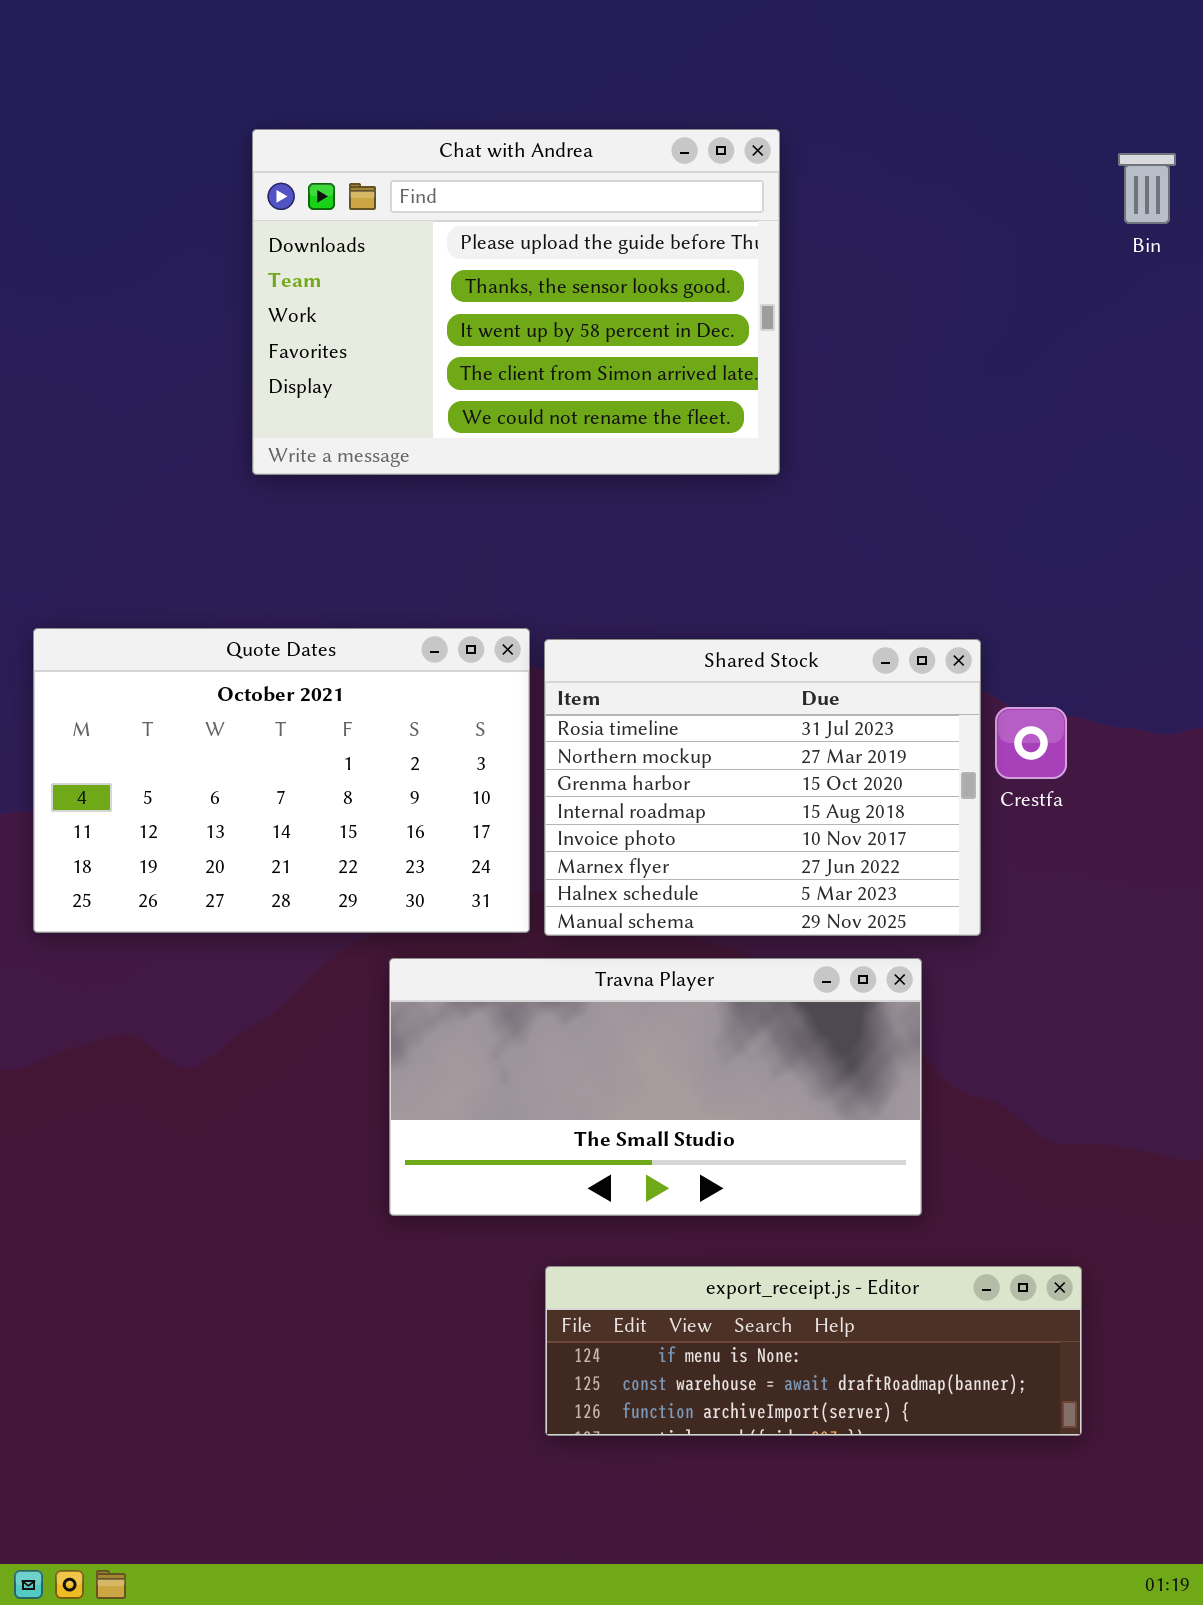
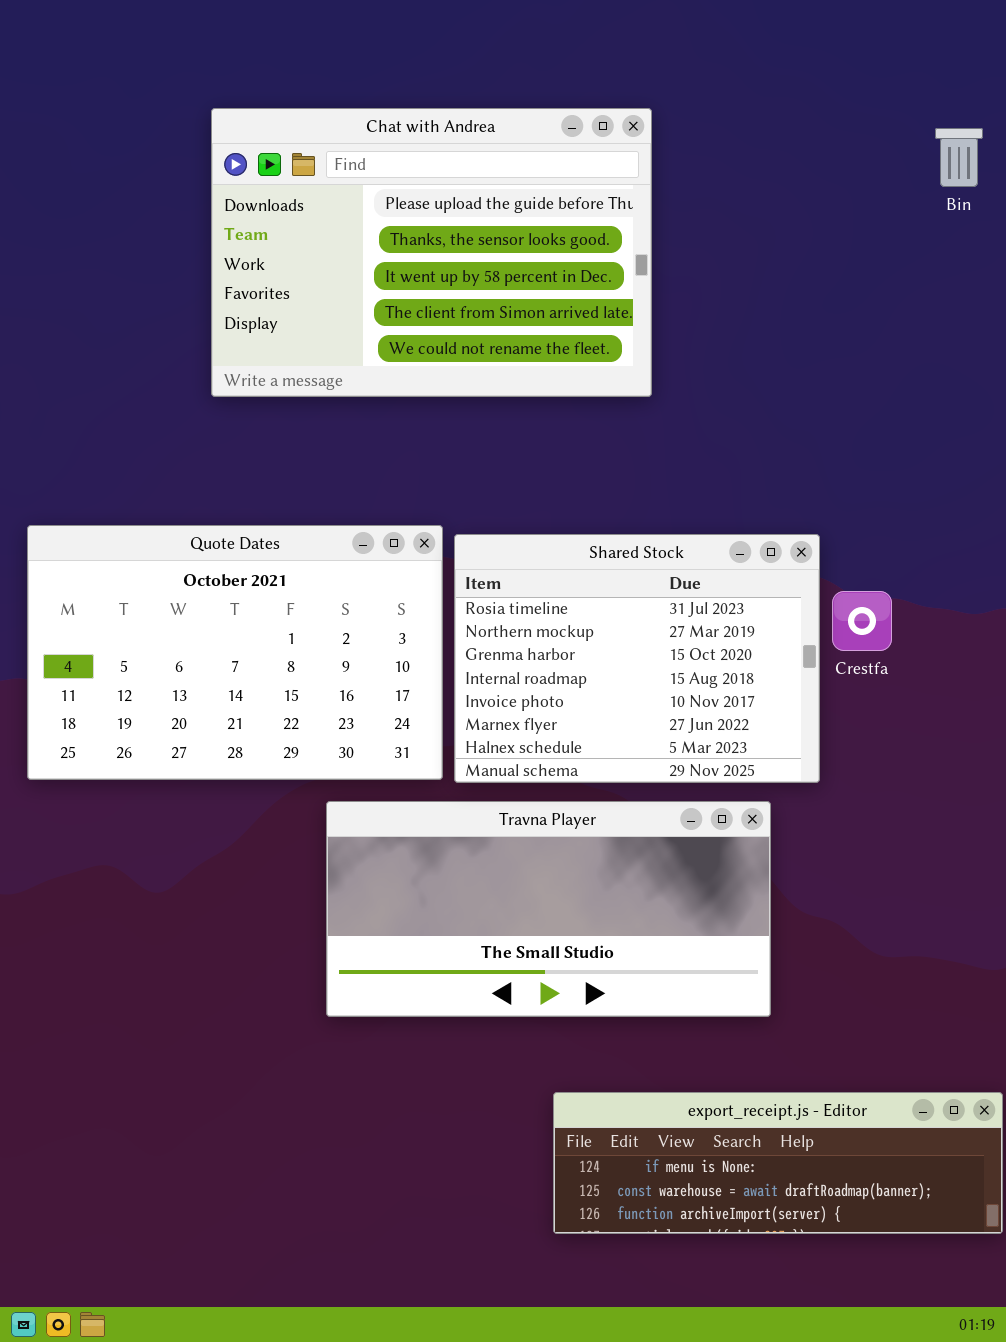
export_receipt.js - Editor: [545,1266,1082,1436] -> [553,1092,1003,1234], moved

